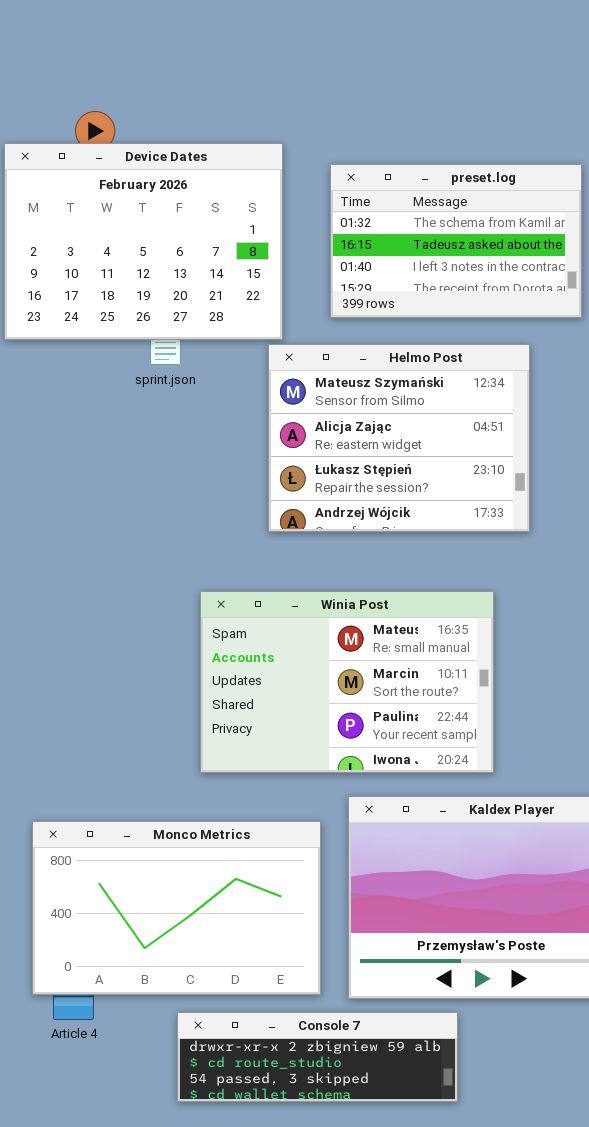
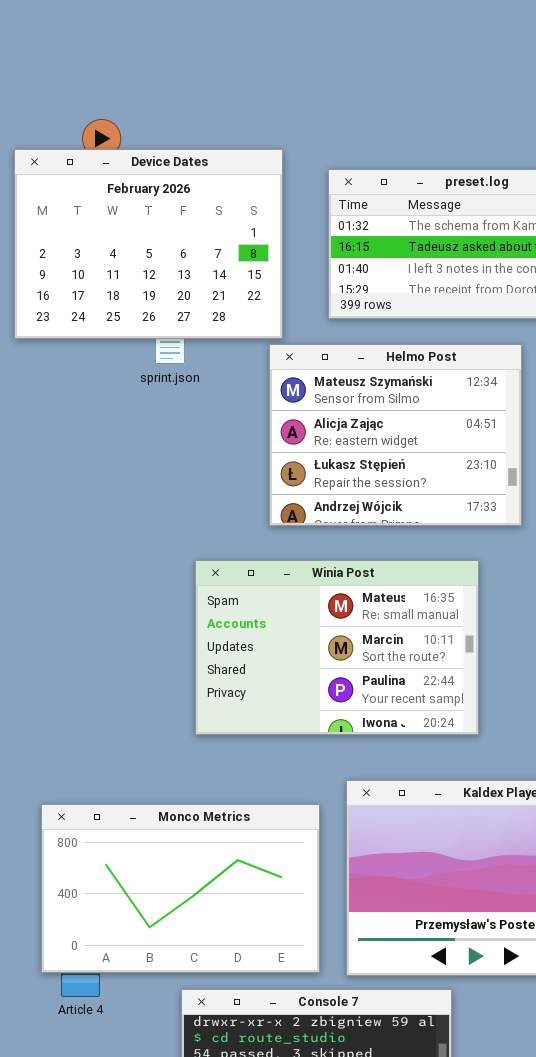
Winia Post: [200,591,494,773] -> [195,560,479,735], moved

